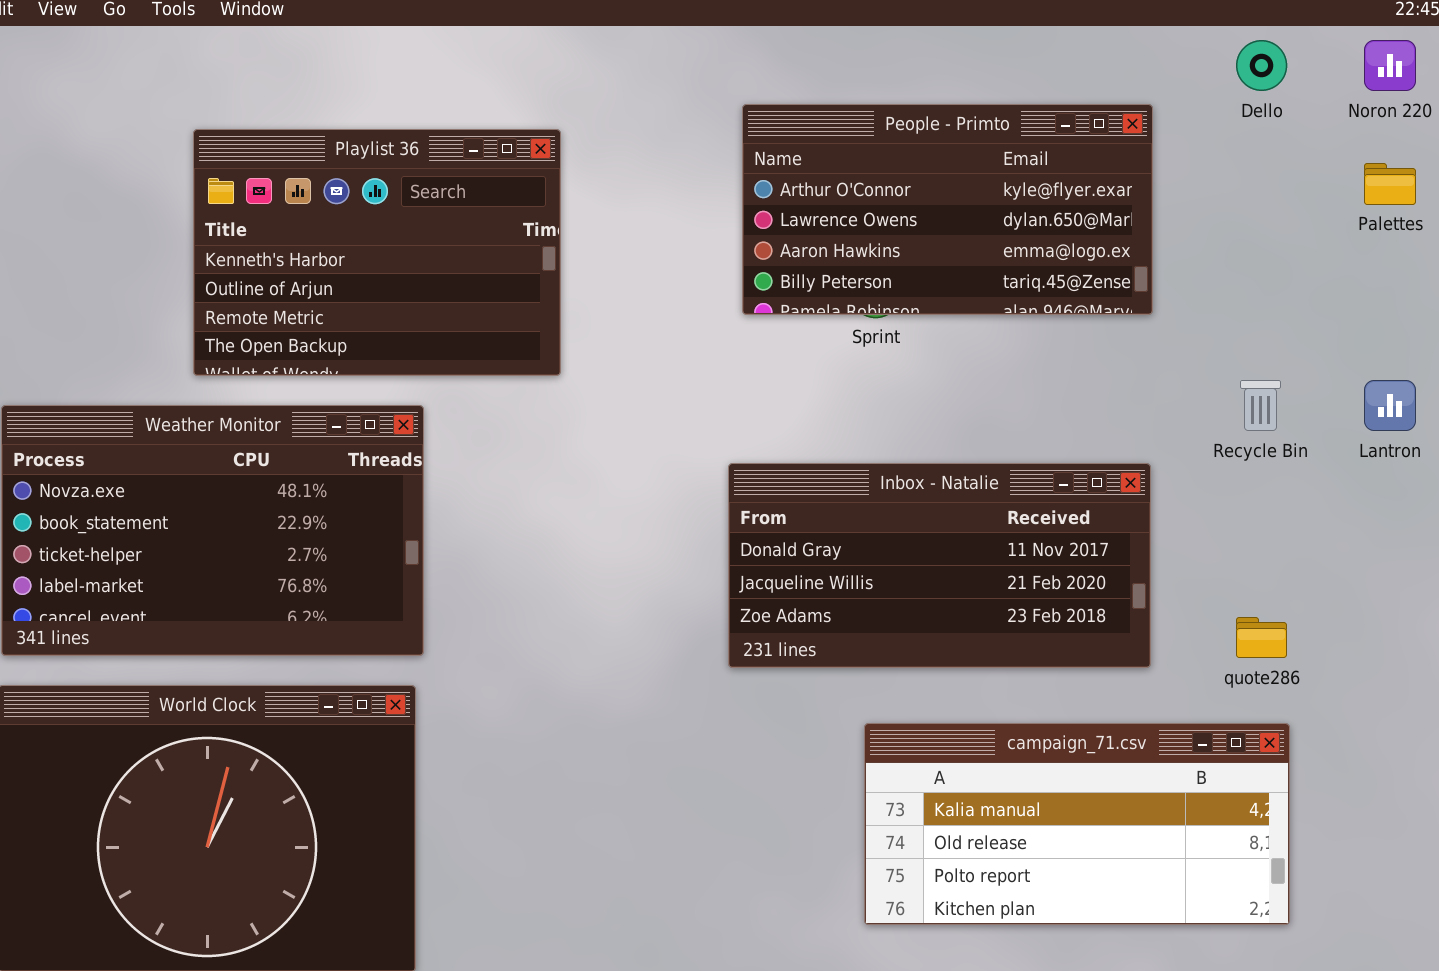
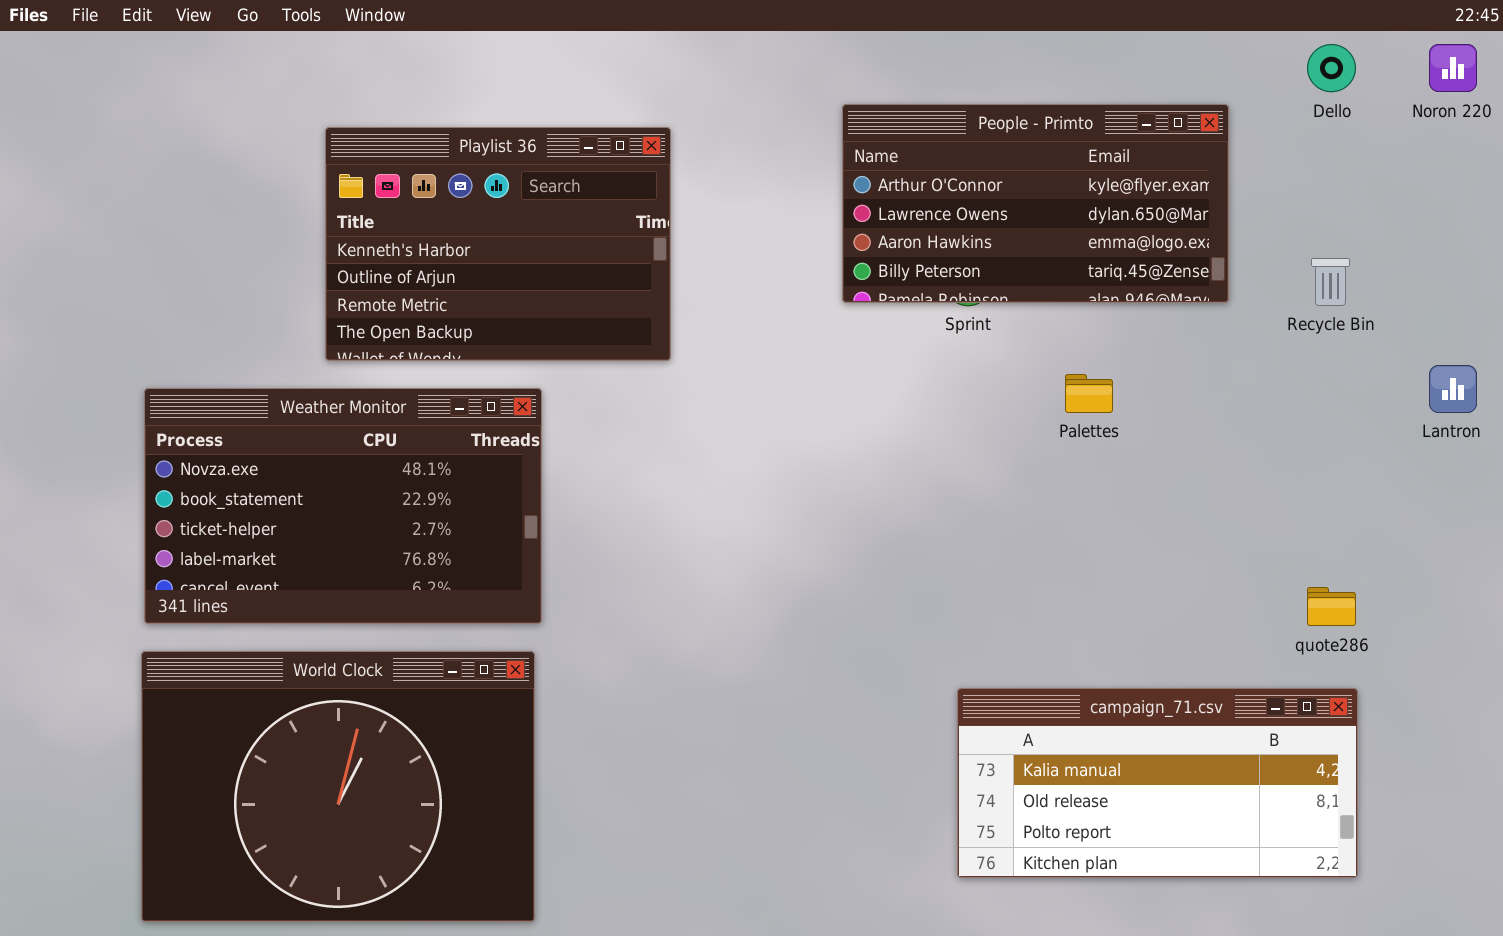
Palettes: [1364,163,1416,205] -> [1065,374,1113,413], moved
Recycle Bin: [1240,380,1281,431] -> [1311,258,1350,306], moved
Inbox - Natalie: [728,463,1151,668] -> none, closed

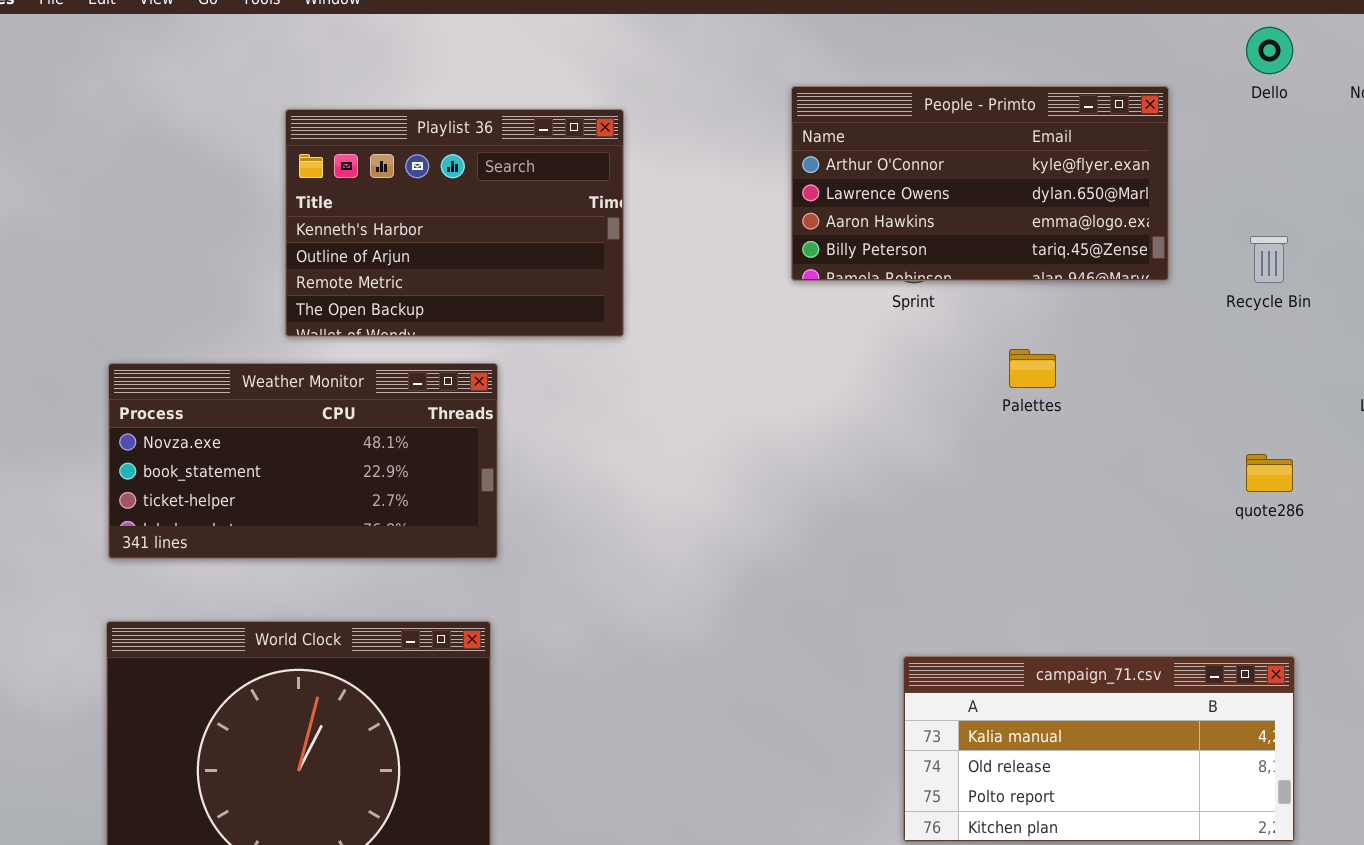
Weather Monitor: [144,388,542,624] -> [108,363,498,559], resized
quote286: [1307,587,1356,626] -> [1246,454,1293,492], moved

